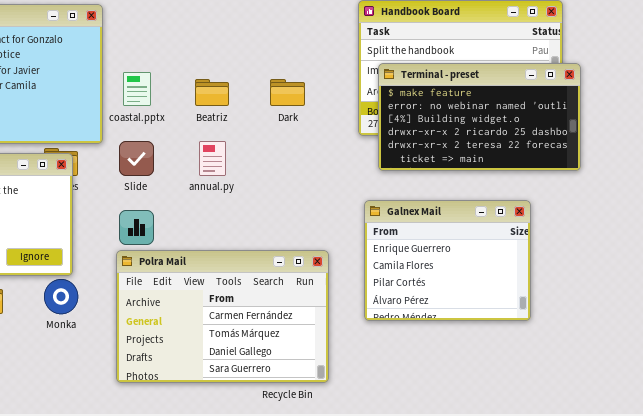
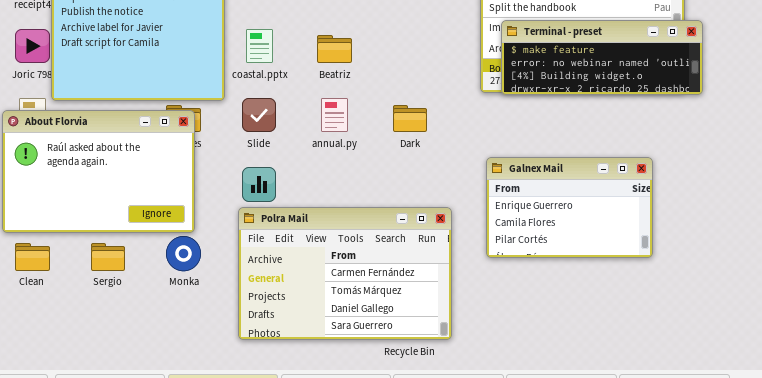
Terminal - preset: [378,63,581,171] -> [501,20,703,95], resized
Dark: [270,79,305,106] -> [393,105,427,132], moved
Galnex Mail: [364,200,531,321] -> [486,157,653,258], resized

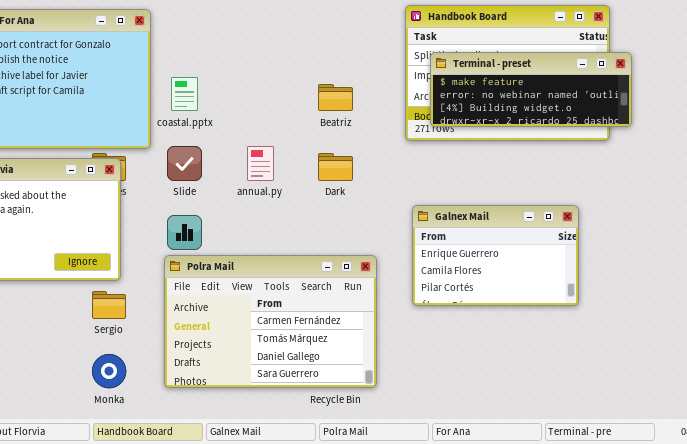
Terminal - preset: [501,20,703,95] -> [430,52,632,127], moved
Beatriz: [317,35,352,63] -> [318,84,353,111], moved
Monka: [166,236,201,271] -> [92,354,126,388], moved
Sergio: [91,243,125,271] -> [92,291,126,319], moved

